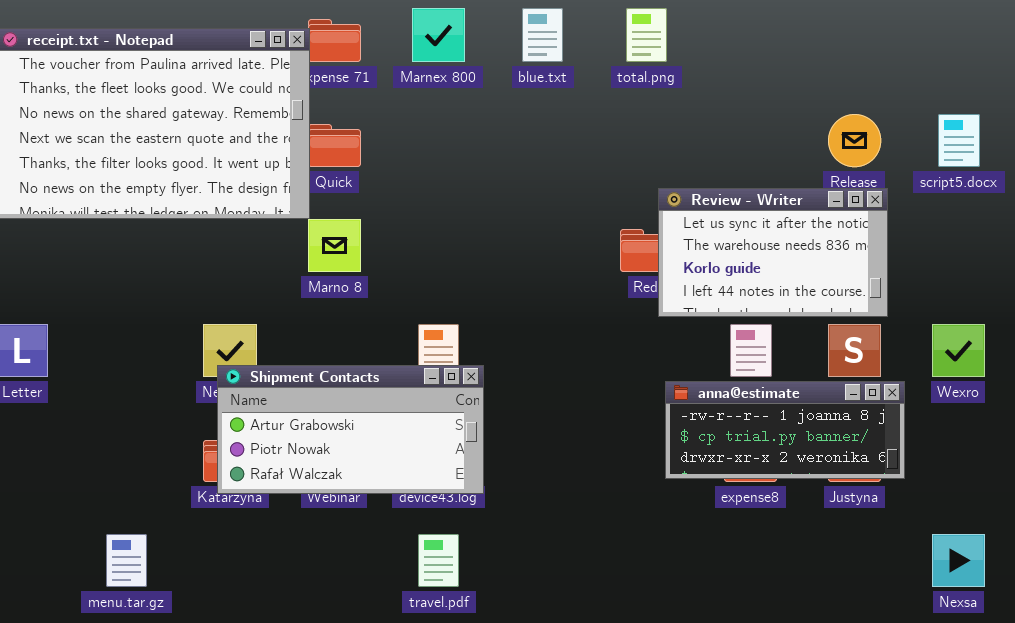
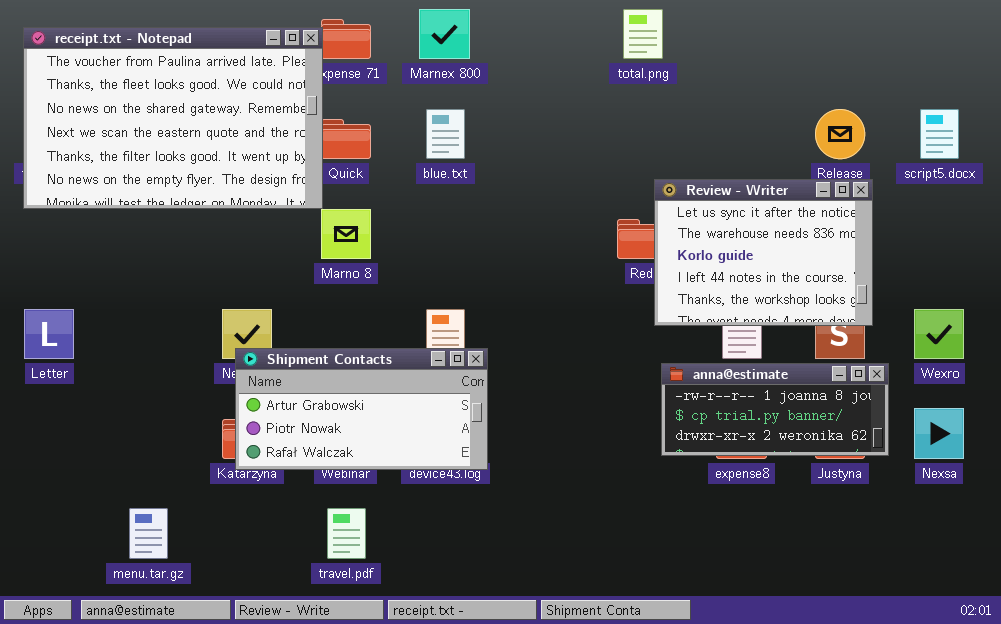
blue.txt: [522,8,563,62] -> [426,109,465,159], moved
Review - Writer: [658,188,888,317] -> [654,179,873,326], resized
travel.pdf: [418,534,459,587] -> [327,508,366,559], moved
Nexsa: [932,534,985,587] -> [914,408,964,459], moved

